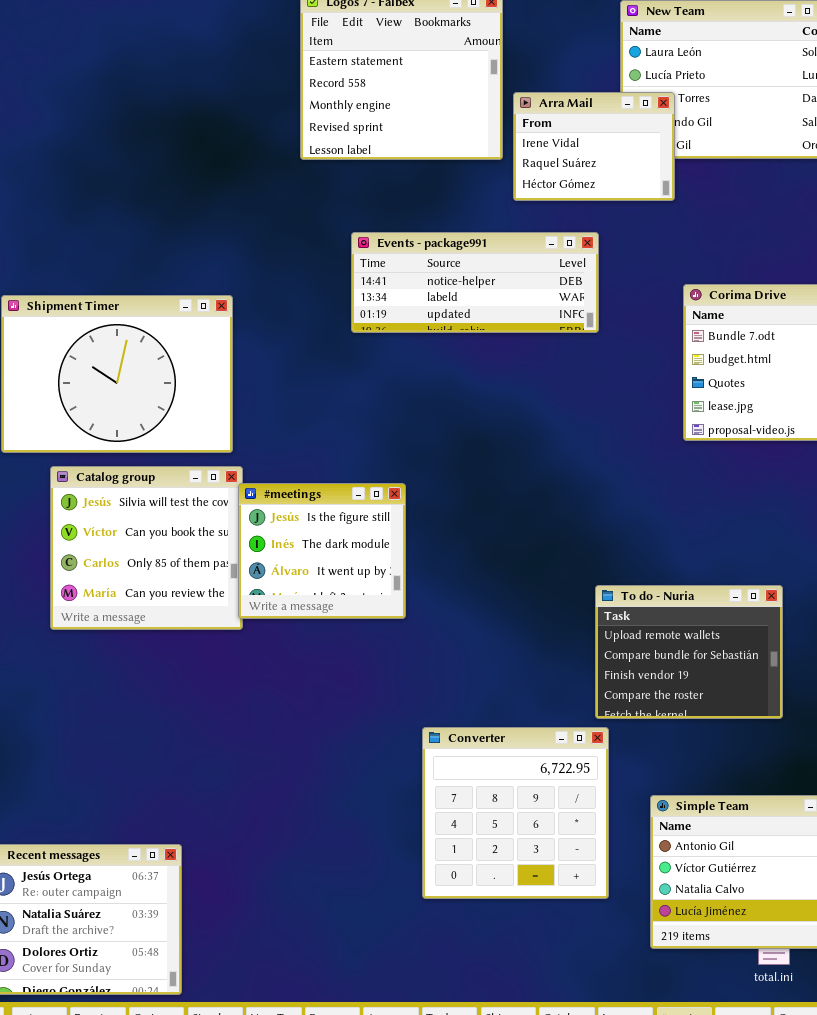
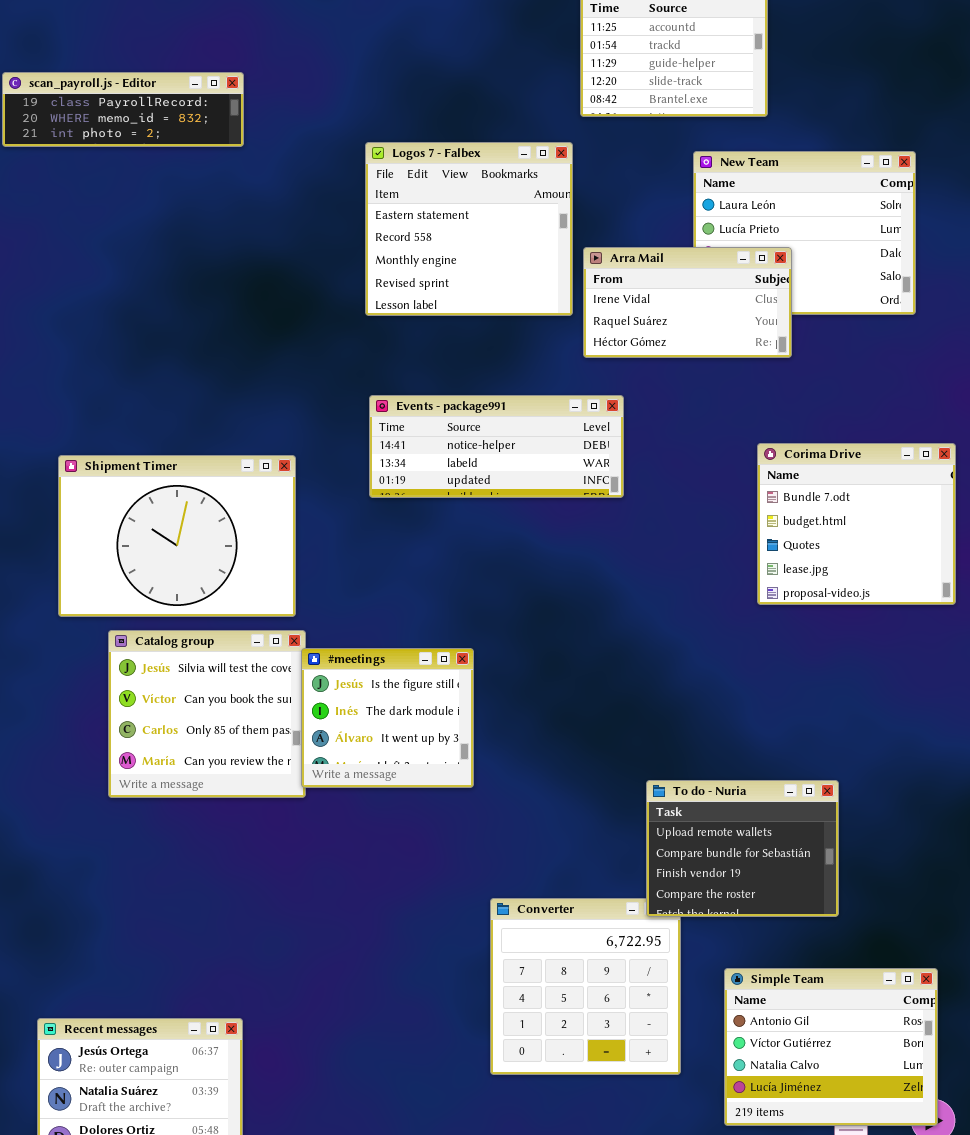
Arra Mail: [513,92,675,201] -> [583,247,792,358], resized
Events - package991: [351,232,599,333] -> [369,395,624,498], moved
To do - Nuria: [595,585,783,719] -> [646,780,839,917], moved

